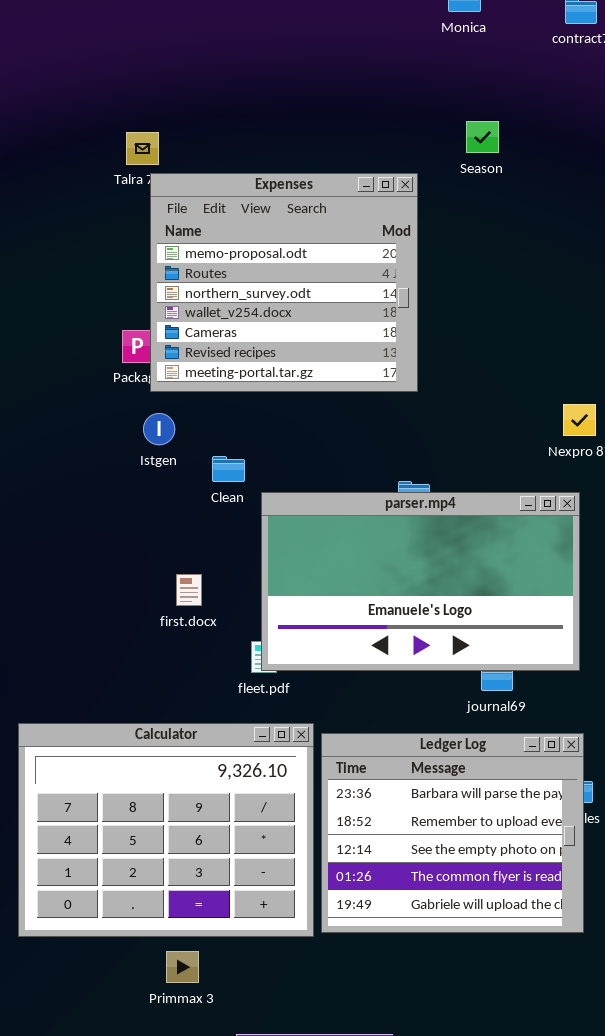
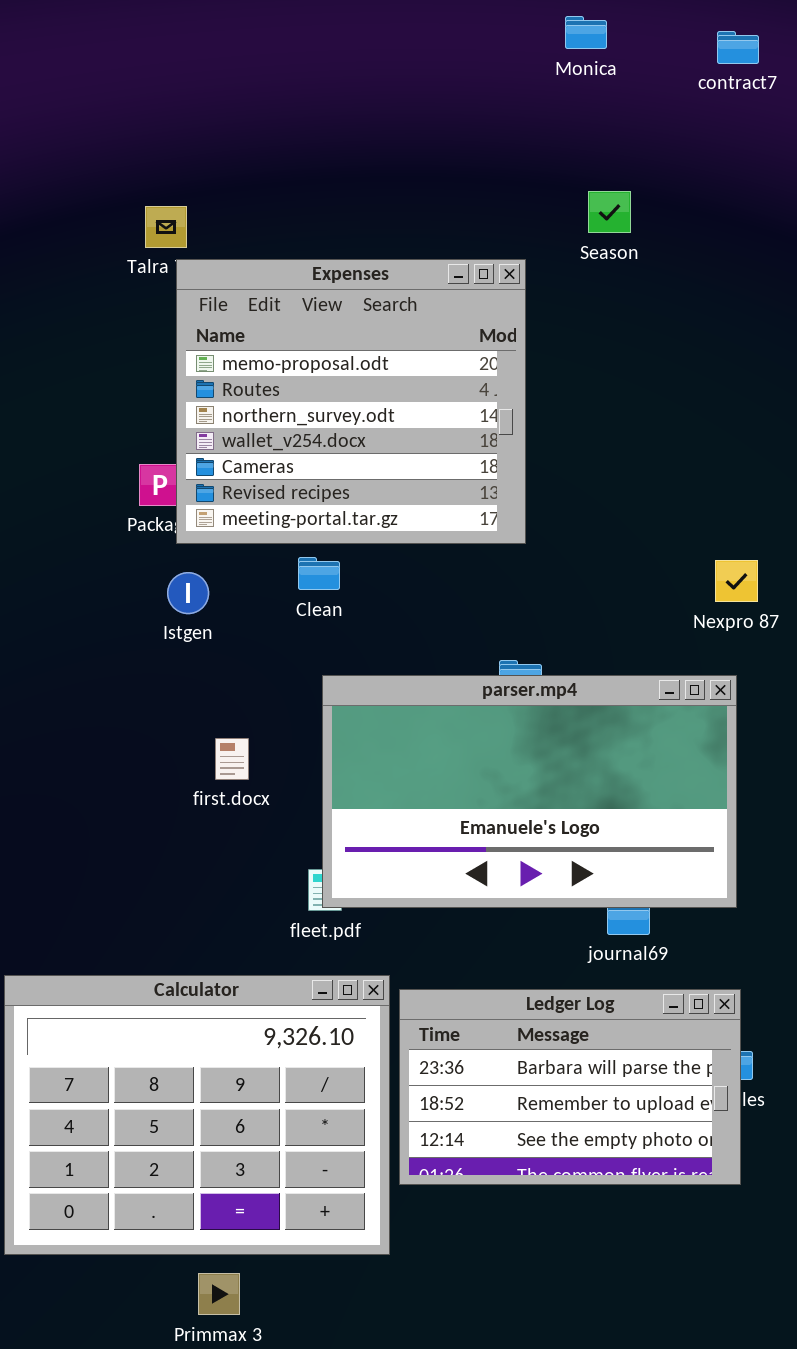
Clean: [212,456,245,482] -> [298,557,340,590], moved
first.docx: [176,574,202,606] -> [215,738,249,780], moved
Ledger Log: [321,733,584,933] -> [399,989,741,1185], resized

